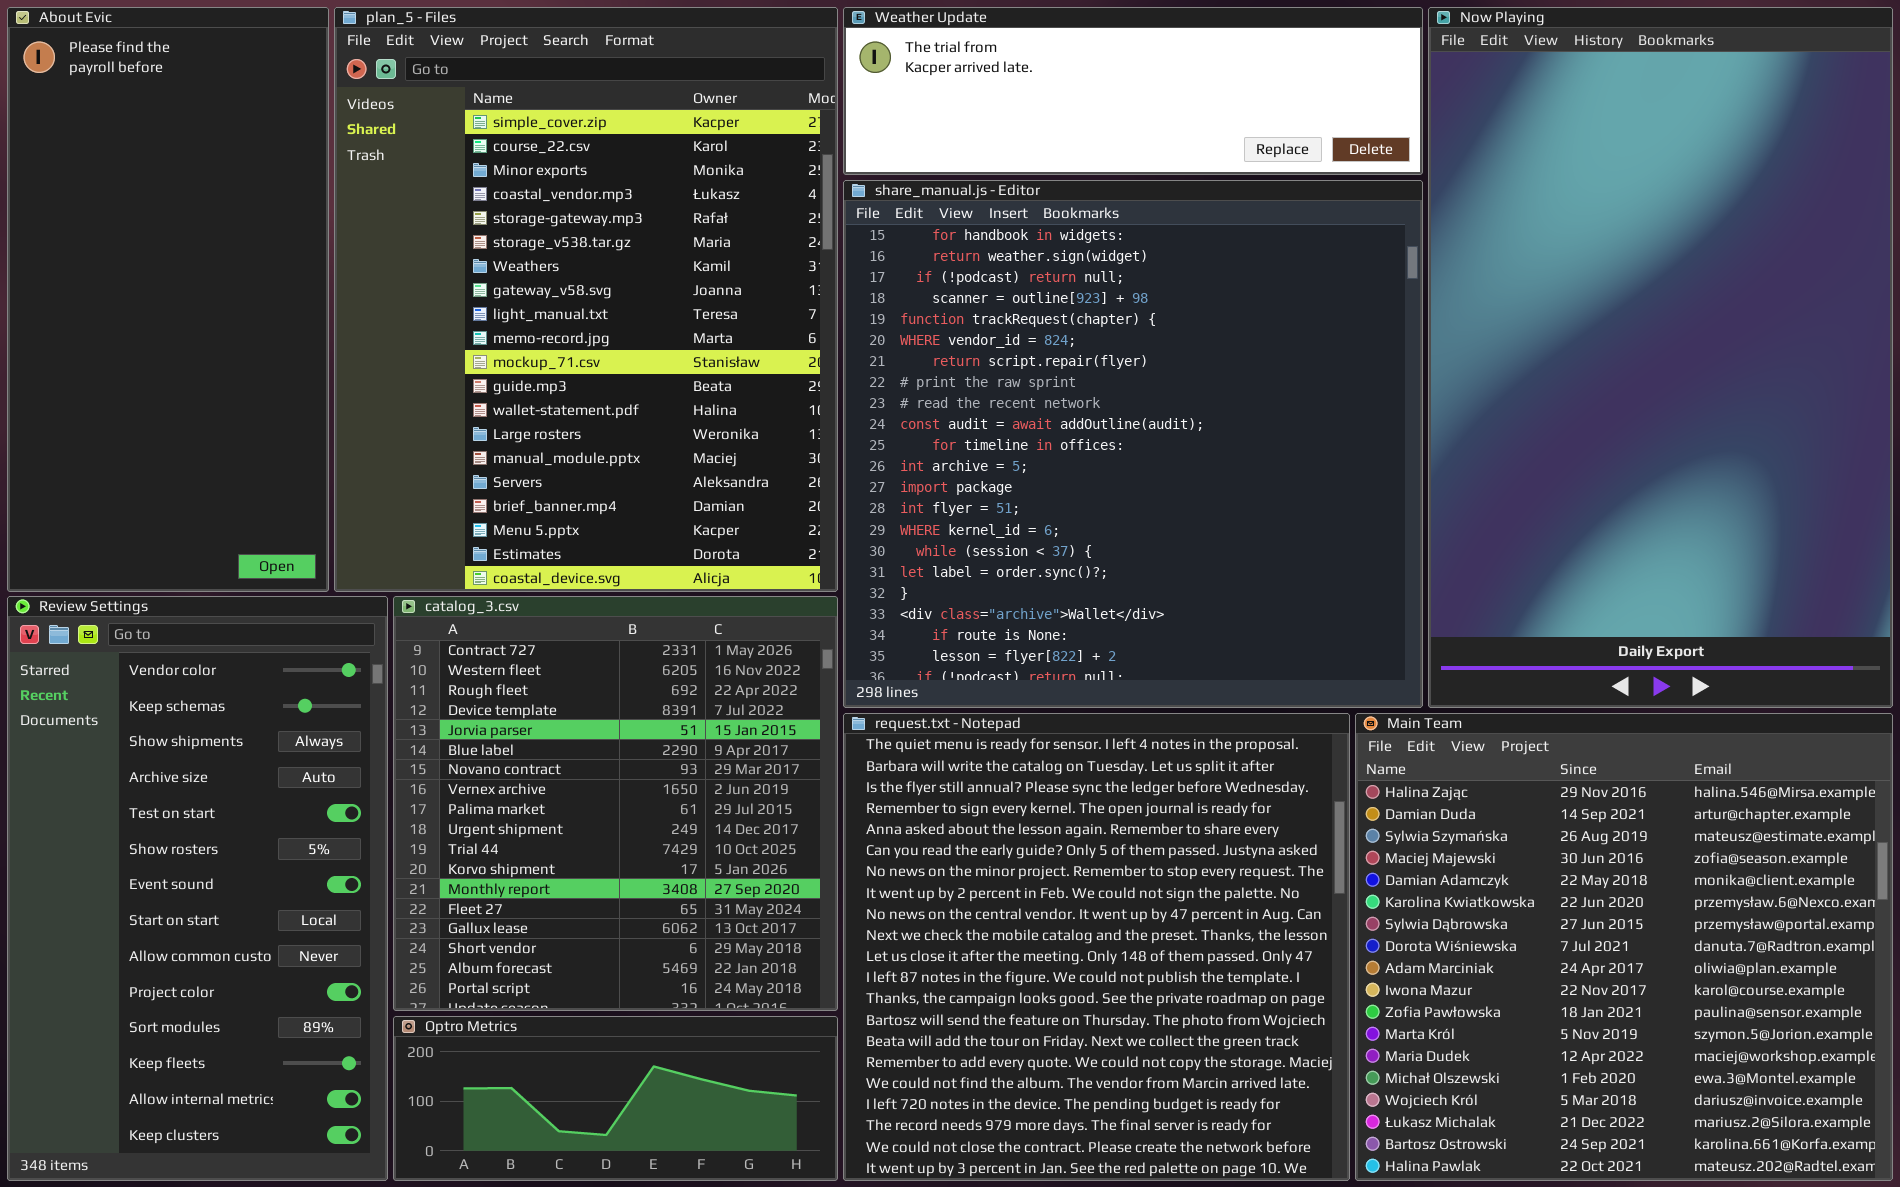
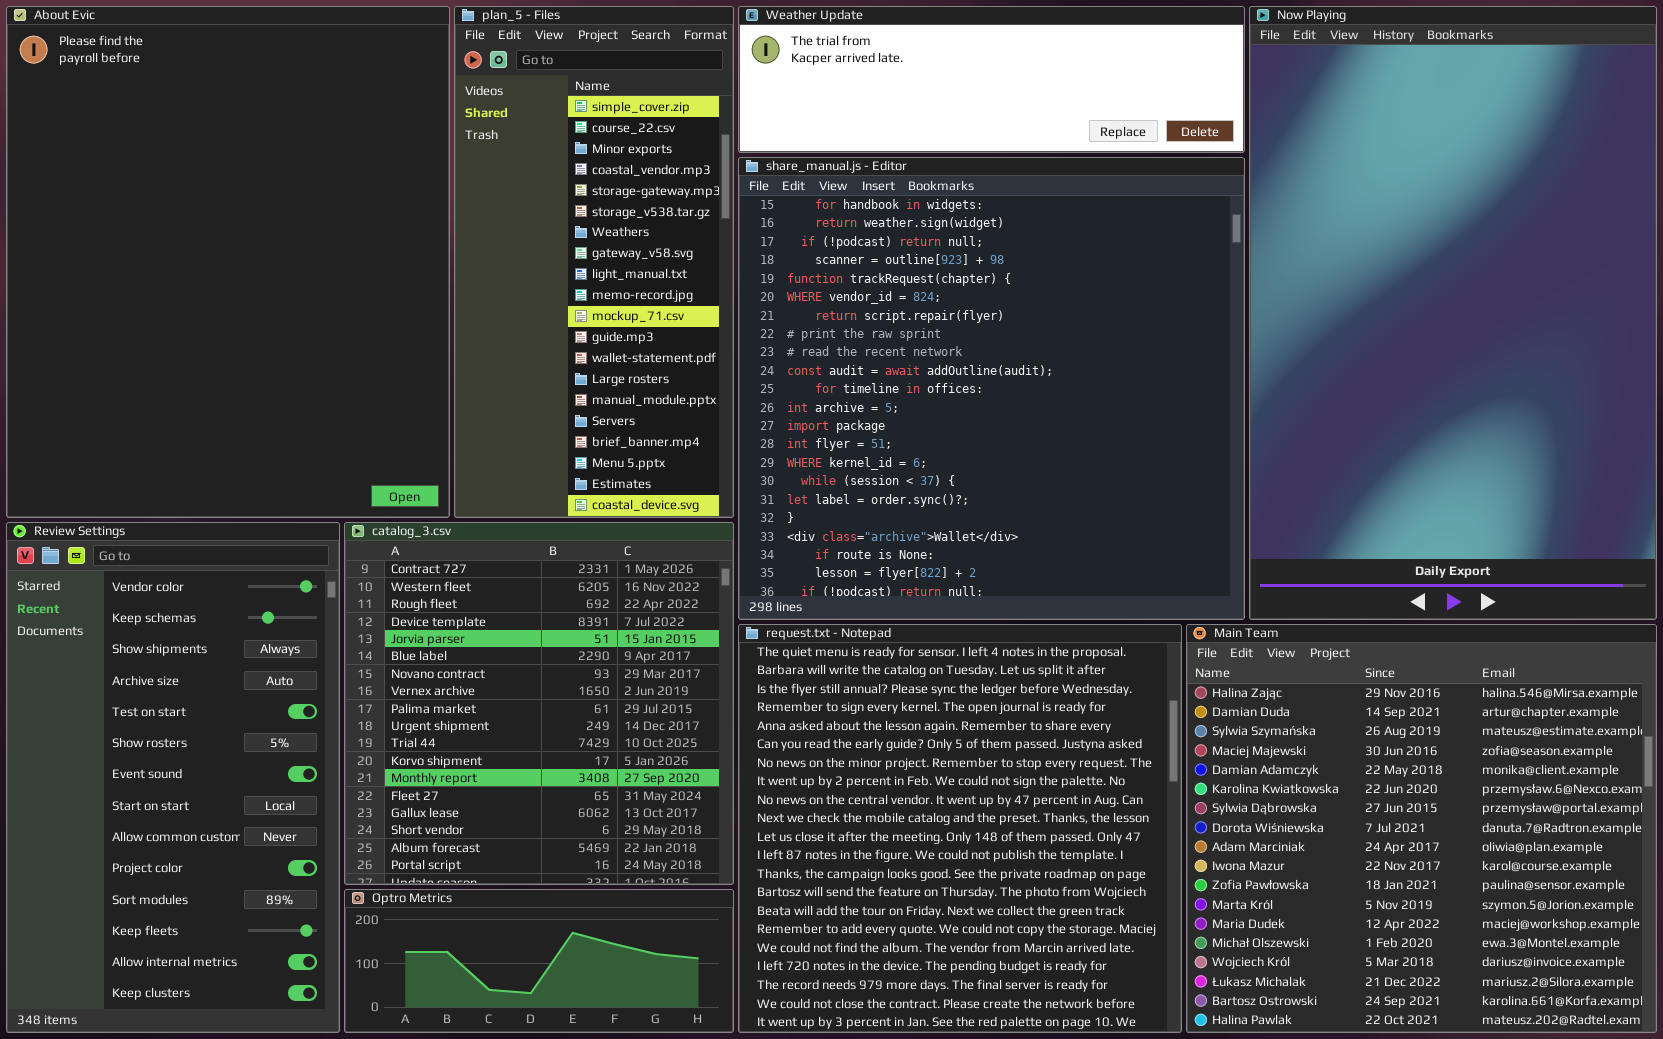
About Evic: [7,7,329,592] -> [6,6,450,518], resized
plan_5 - Files: [334,7,838,592] -> [454,6,734,518], resized

